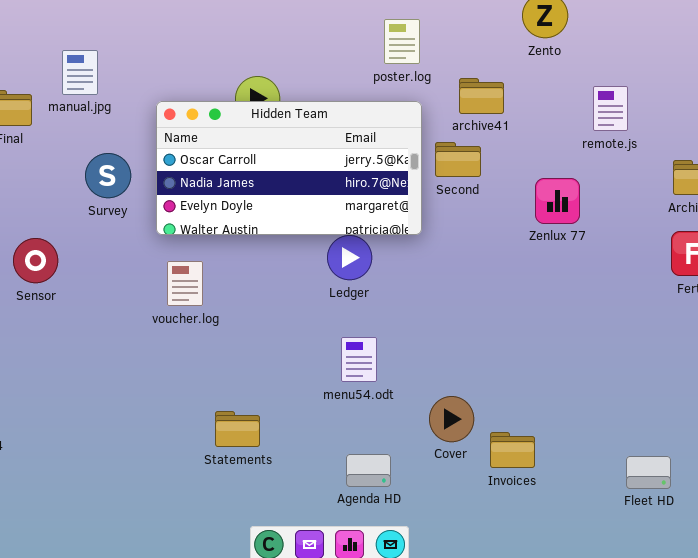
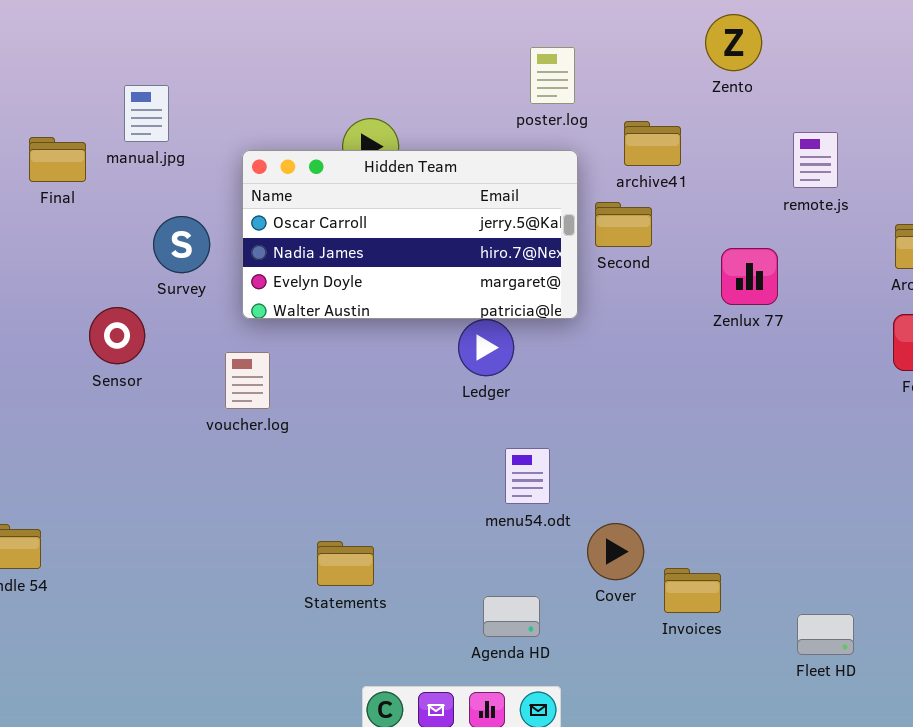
Sensor: [13,238,58,283] -> [89,307,145,364], moved
voucher.log: [167,261,203,306] -> [225,352,270,409], moved
menu54.odt: [341,337,377,382] -> [505,448,550,504], moved
Fleet HD: [626,456,671,489] -> [797,614,854,655], moved

